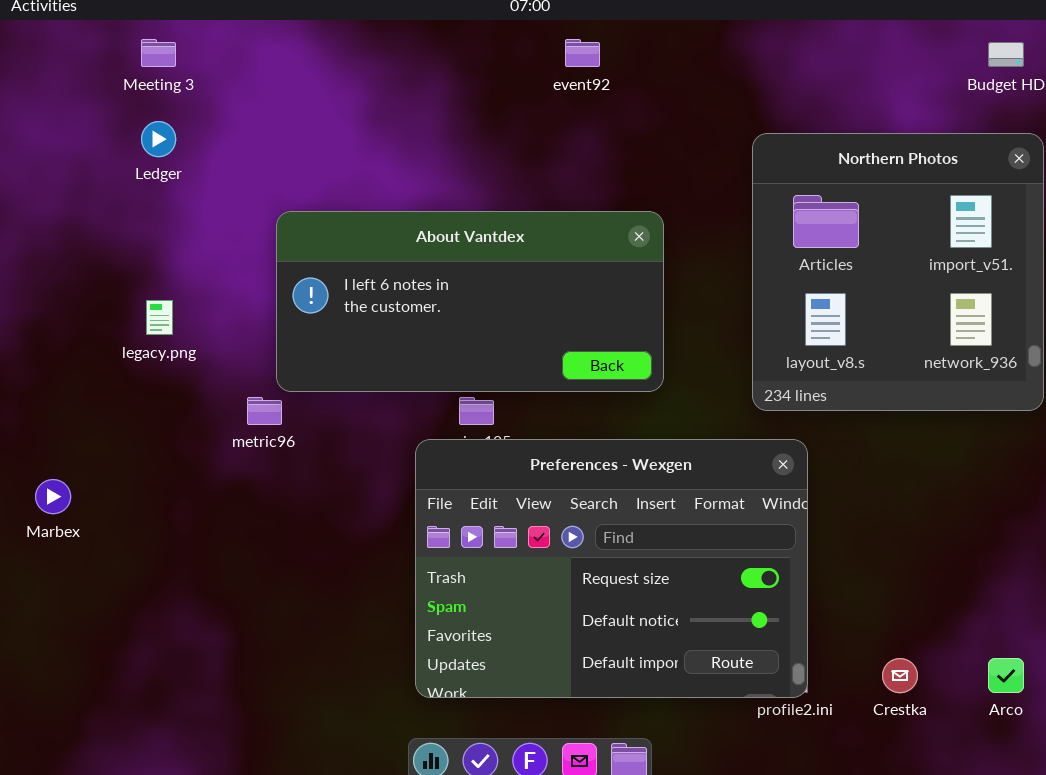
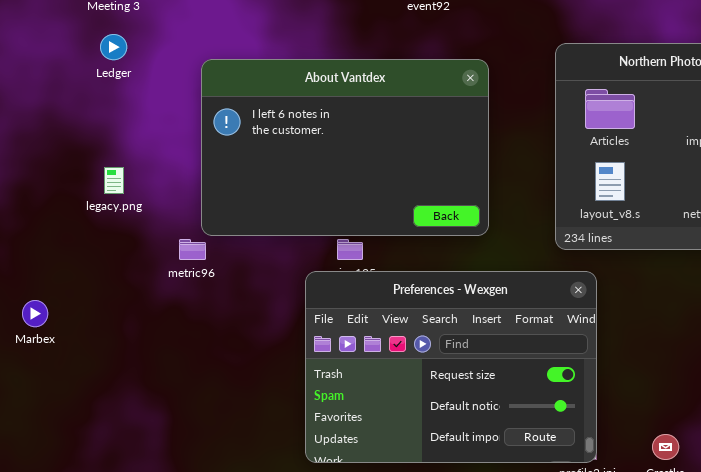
About Vantdex: [276,211,664,392] -> [201,59,489,236], resized

